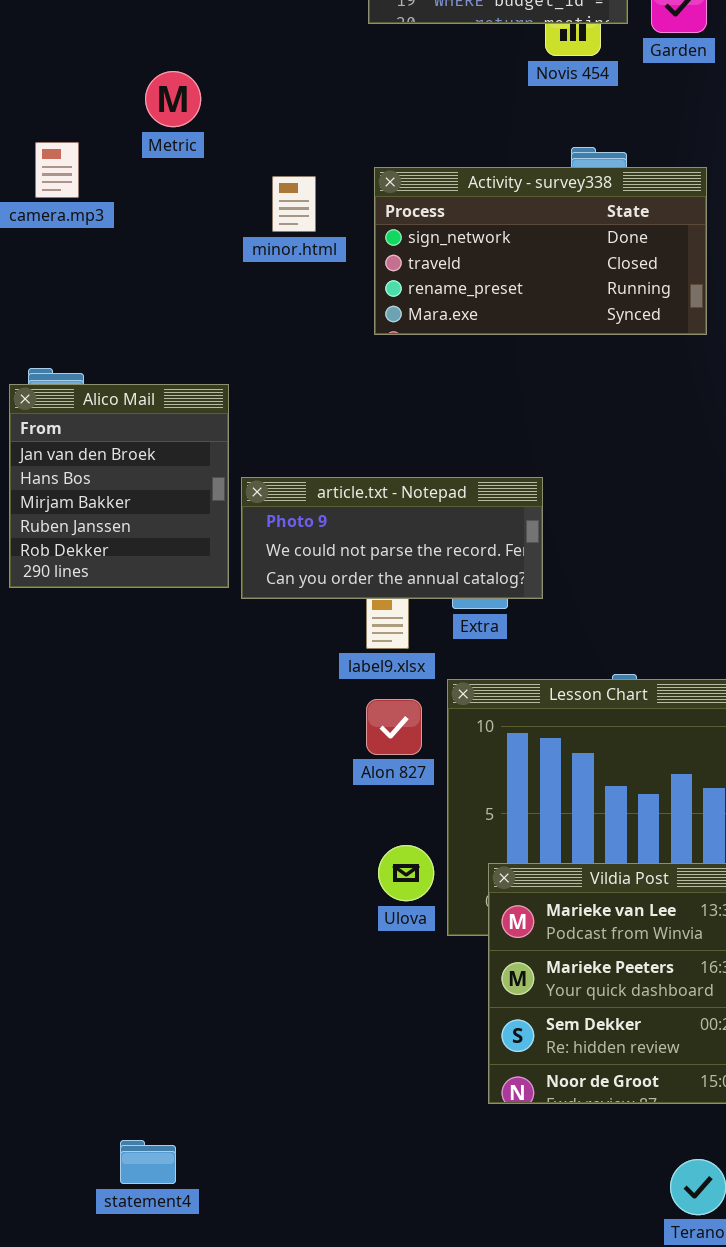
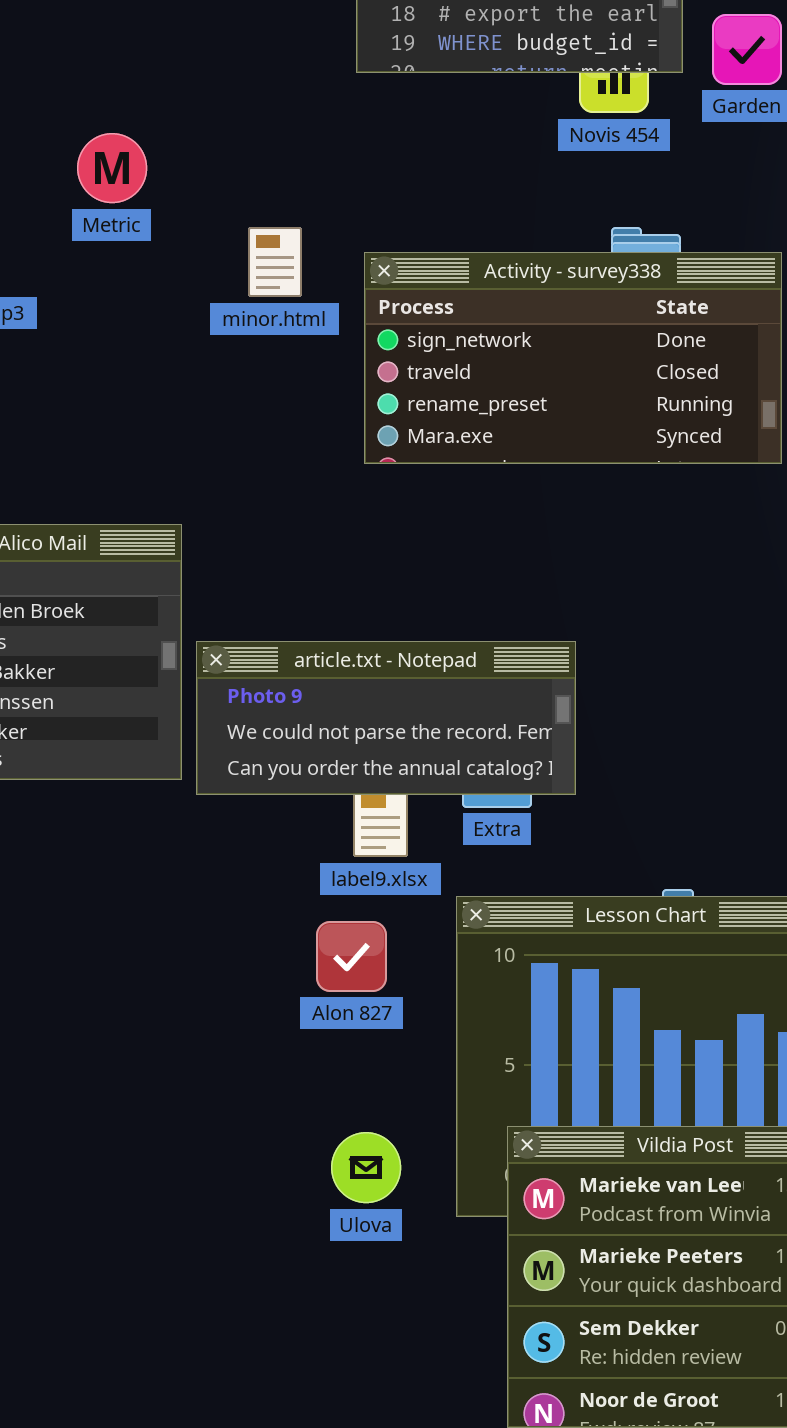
minor.html: [272,176,316,232] -> [248,227,302,297], moved
Alon 827: [366,699,422,755] -> [316,921,387,992], moved
Ulova: [378,845,434,901] -> [331,1132,401,1203], moved

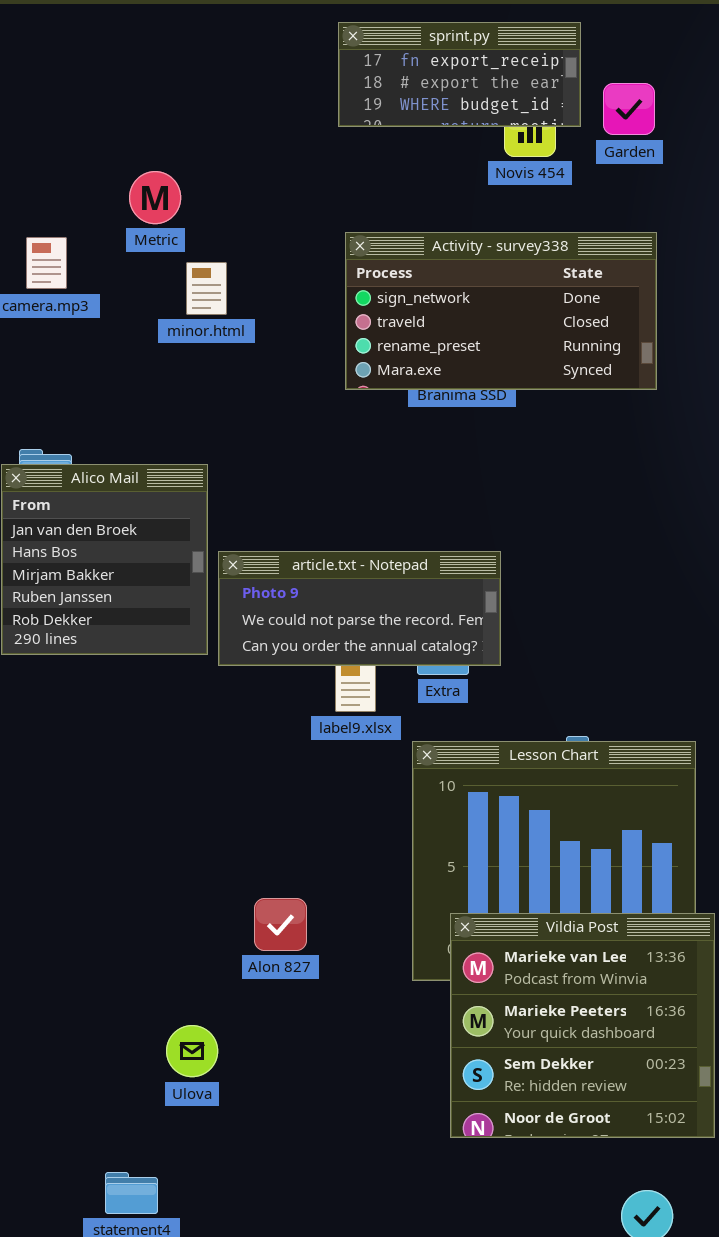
minor.html: [248,227,302,297] -> [186,262,227,315], moved
Activity - survey338: [364,252,782,464] -> [345,232,657,390], moved
Alon 827: [316,921,387,992] -> [254,898,307,951], moved
Ulova: [331,1132,401,1203] -> [166,1025,218,1077], moved

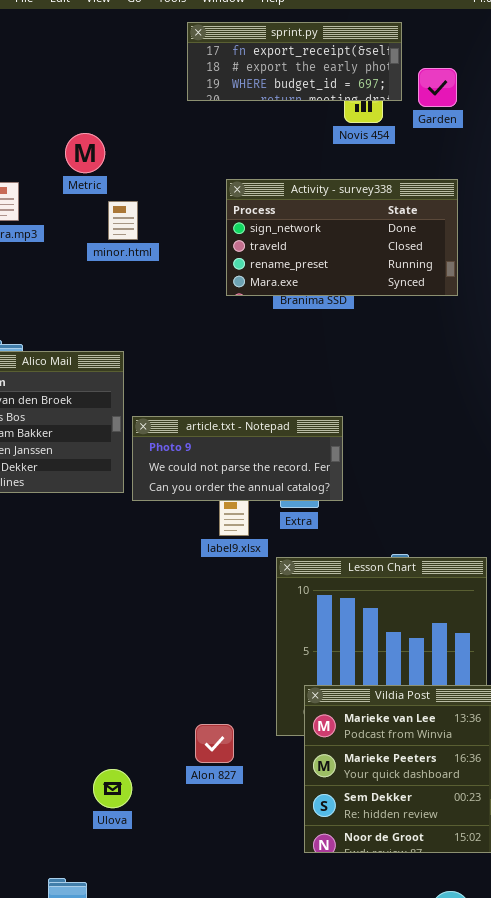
sprint.py: [338,22,581,127] -> [187,22,402,101], resized
Alon 827: [254,898,307,951] -> [195,724,234,763], moved

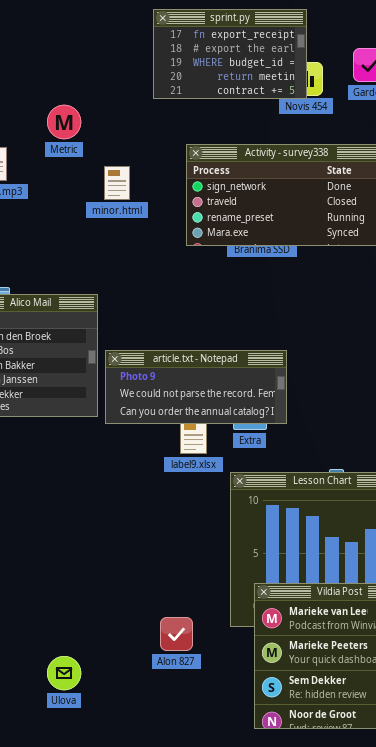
sprint.py: [187,22,402,101] -> [153,9,307,99], resized
minor.html: [108,201,138,240] -> [104,166,130,200], moved
Ulova: [93,769,132,808] -> [47,656,81,690], moved

